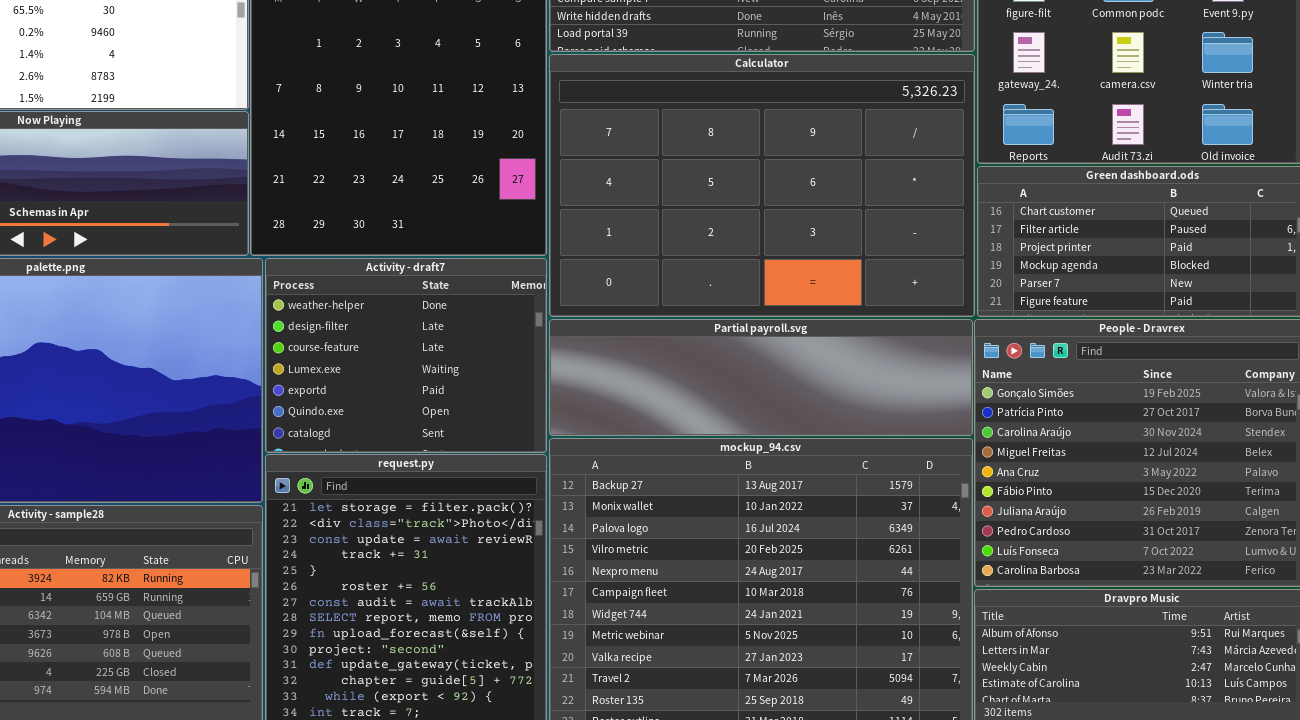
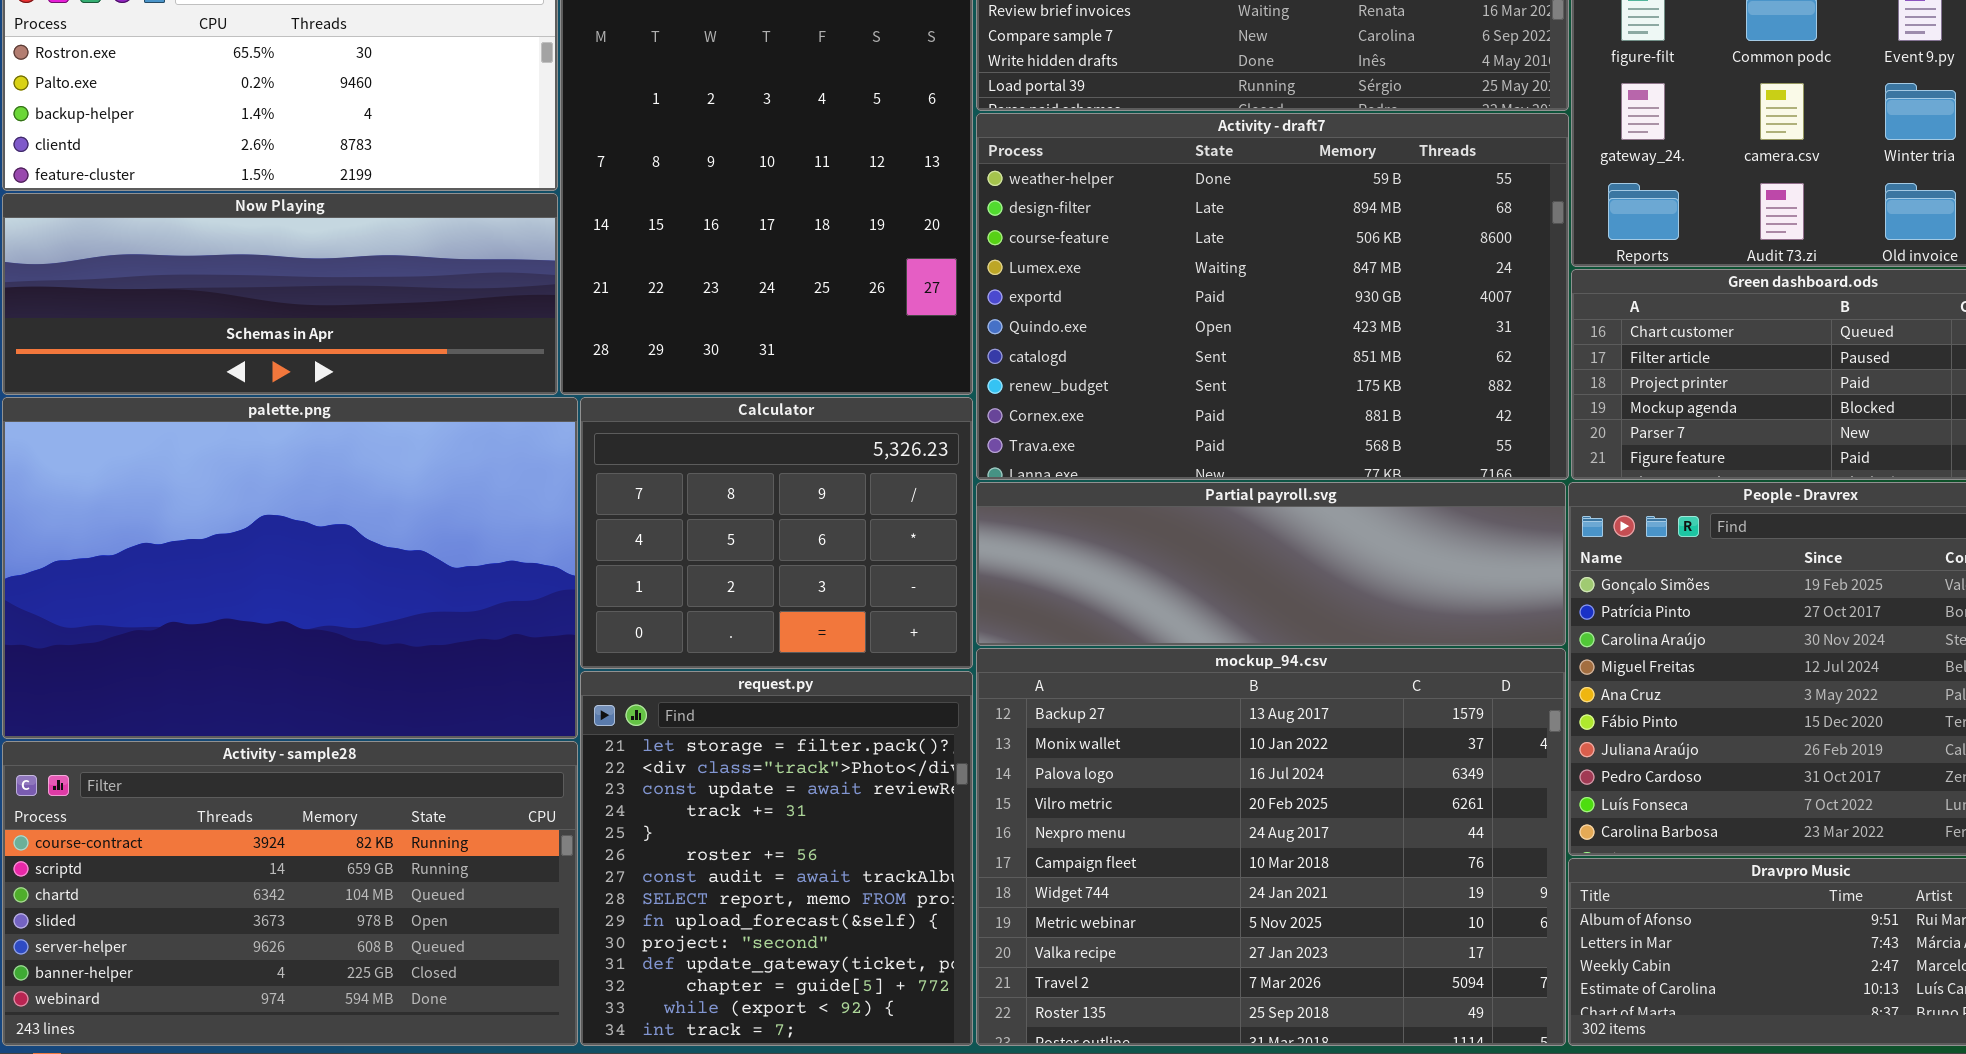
Calculator: [549,54,975,317] -> [580,397,973,669], moved, resized
Activity - draft7: [265,258,547,453] -> [976,113,1569,480], moved, resized

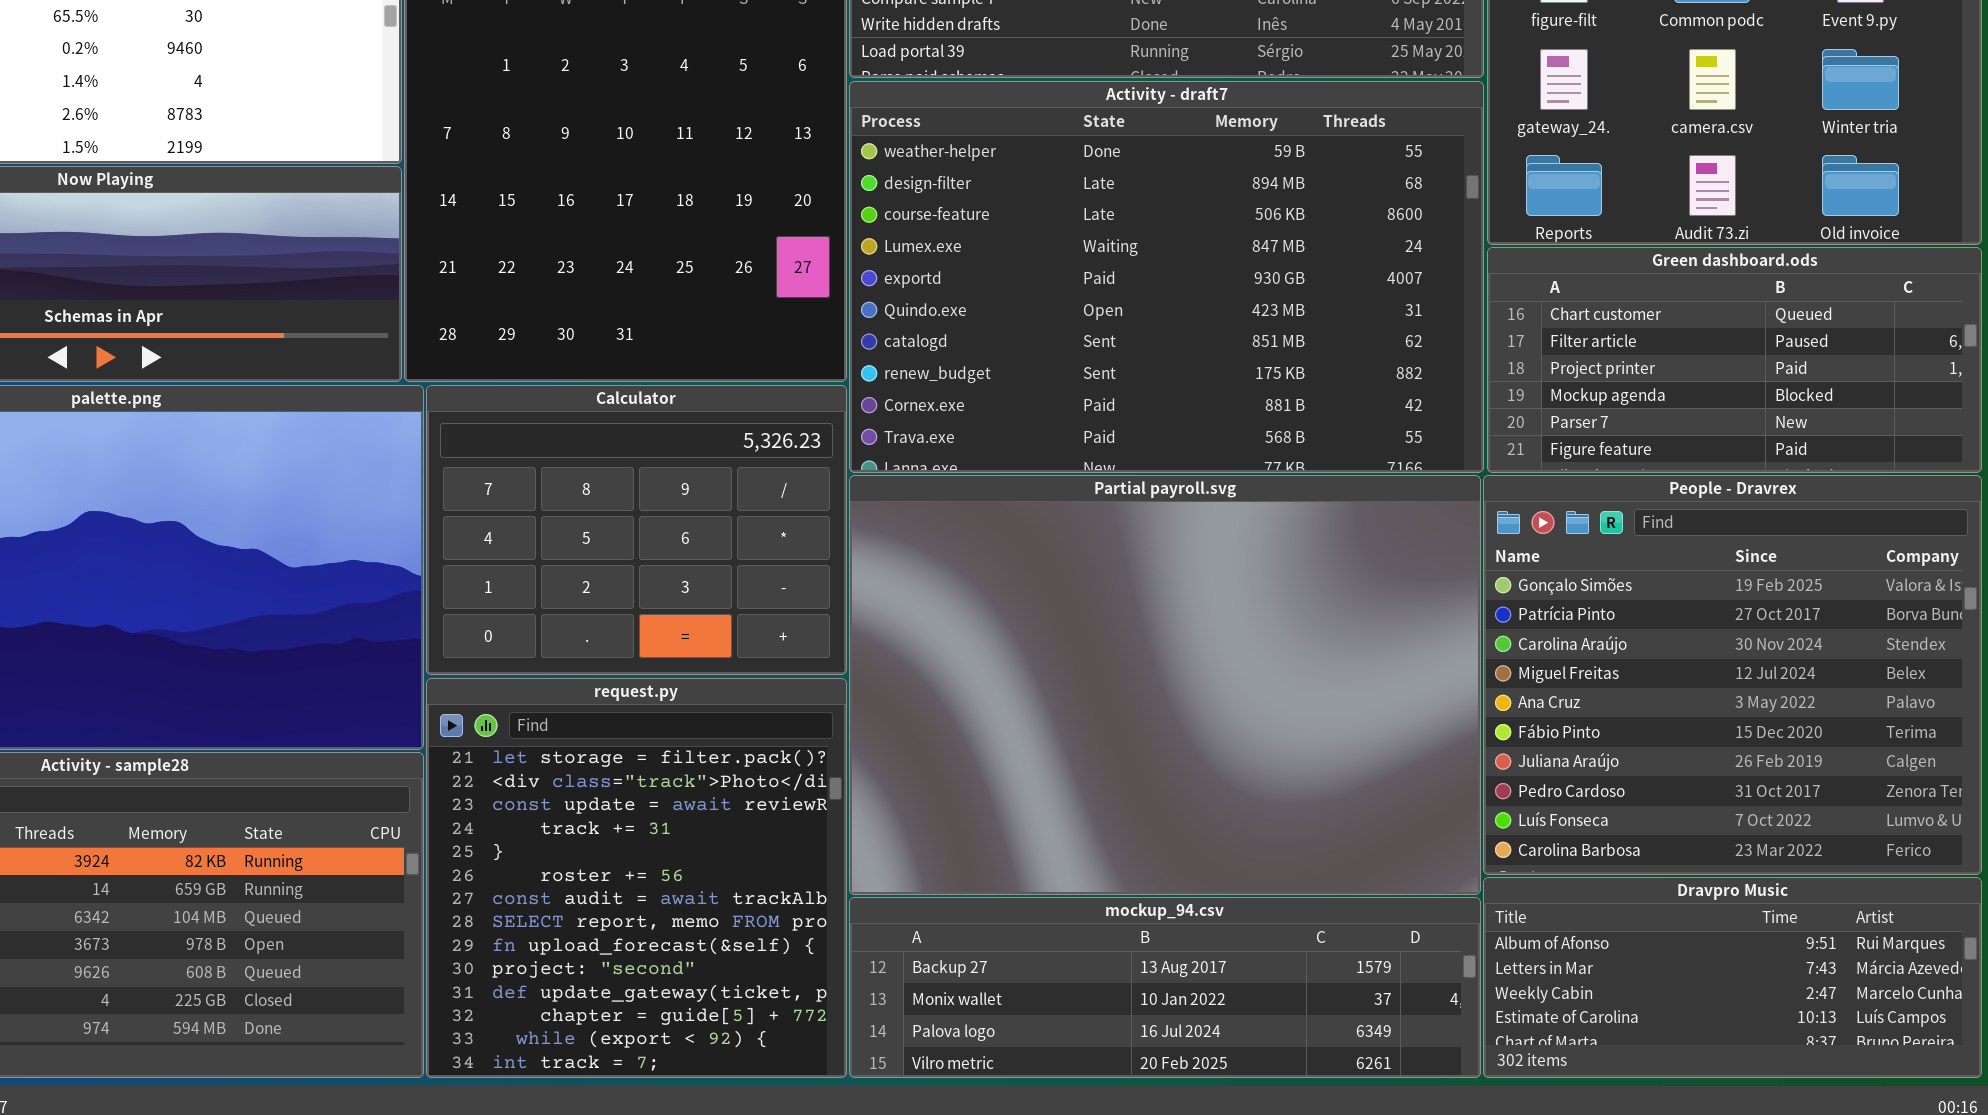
Partial payroll.svg: [976,482,1566,646] -> [849,475,1481,895], resized
mockup_94.csv: [976,648,1566,1046] -> [849,897,1481,1078], resized

